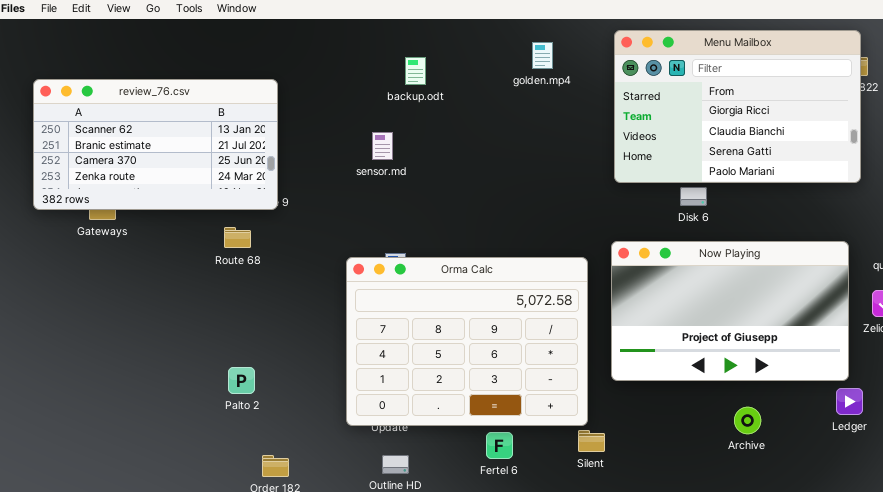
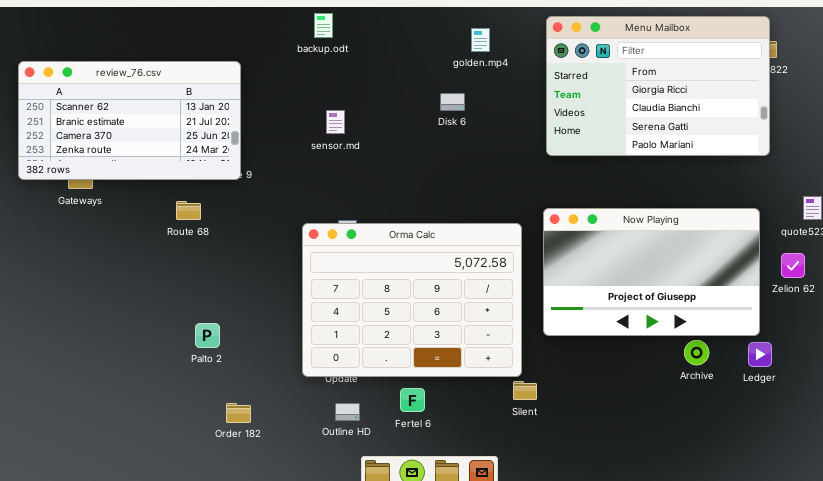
backup.odt: [405,57,426,85] -> [314,13,333,38], moved
Disk 6: [680,187,707,206] -> [440,93,465,111], moved
Route 68: [224,227,251,248] -> [176,201,201,220], moved
Archive: [734,407,761,434] -> [684,340,709,365], moved
Fertel 6: [486,432,513,459] -> [400,388,425,412], moved

